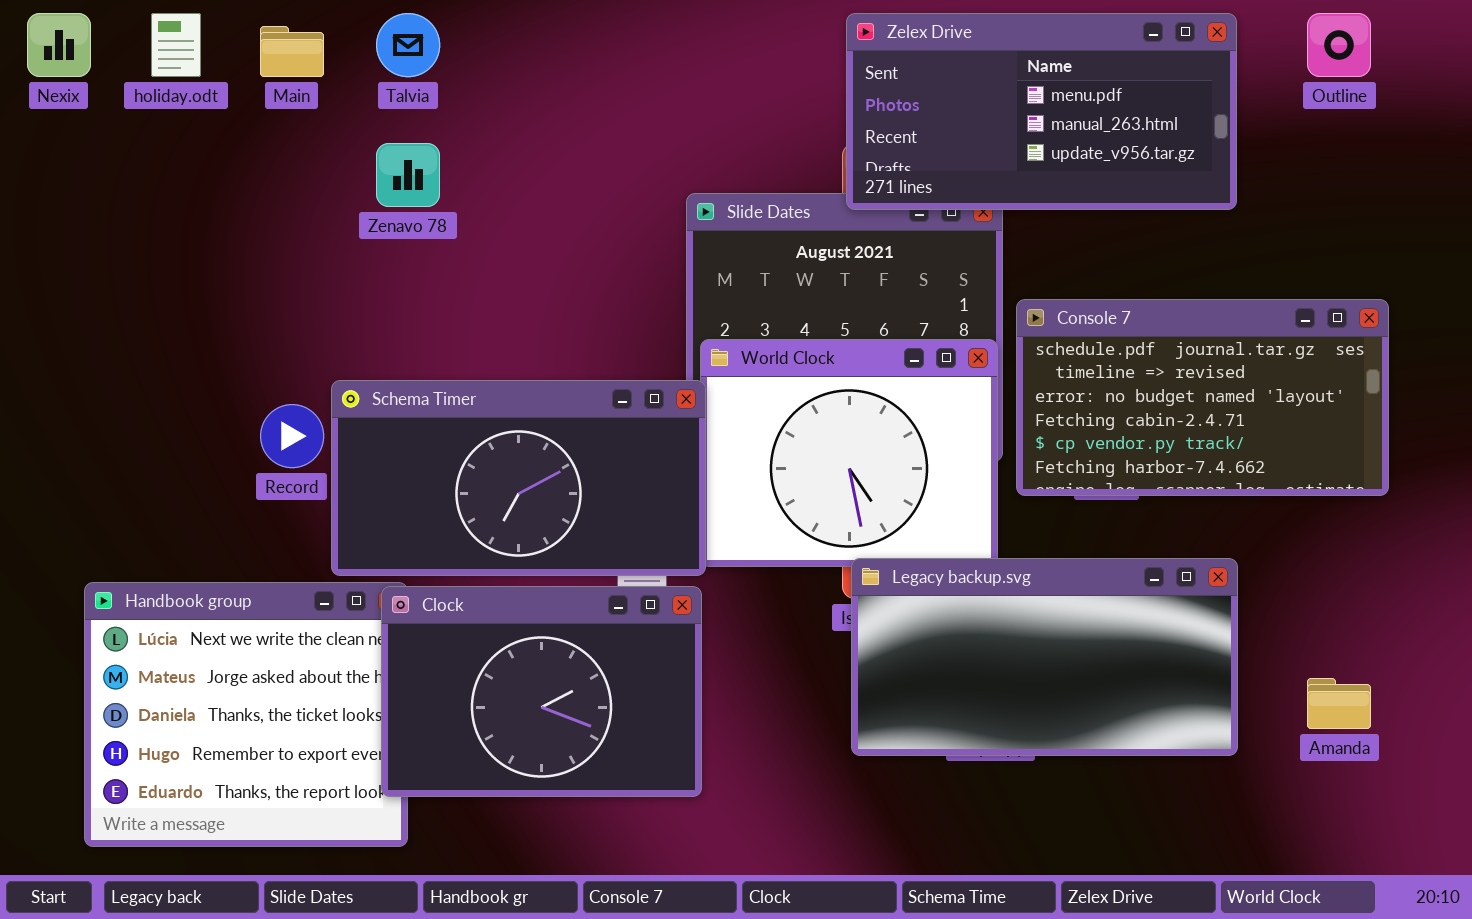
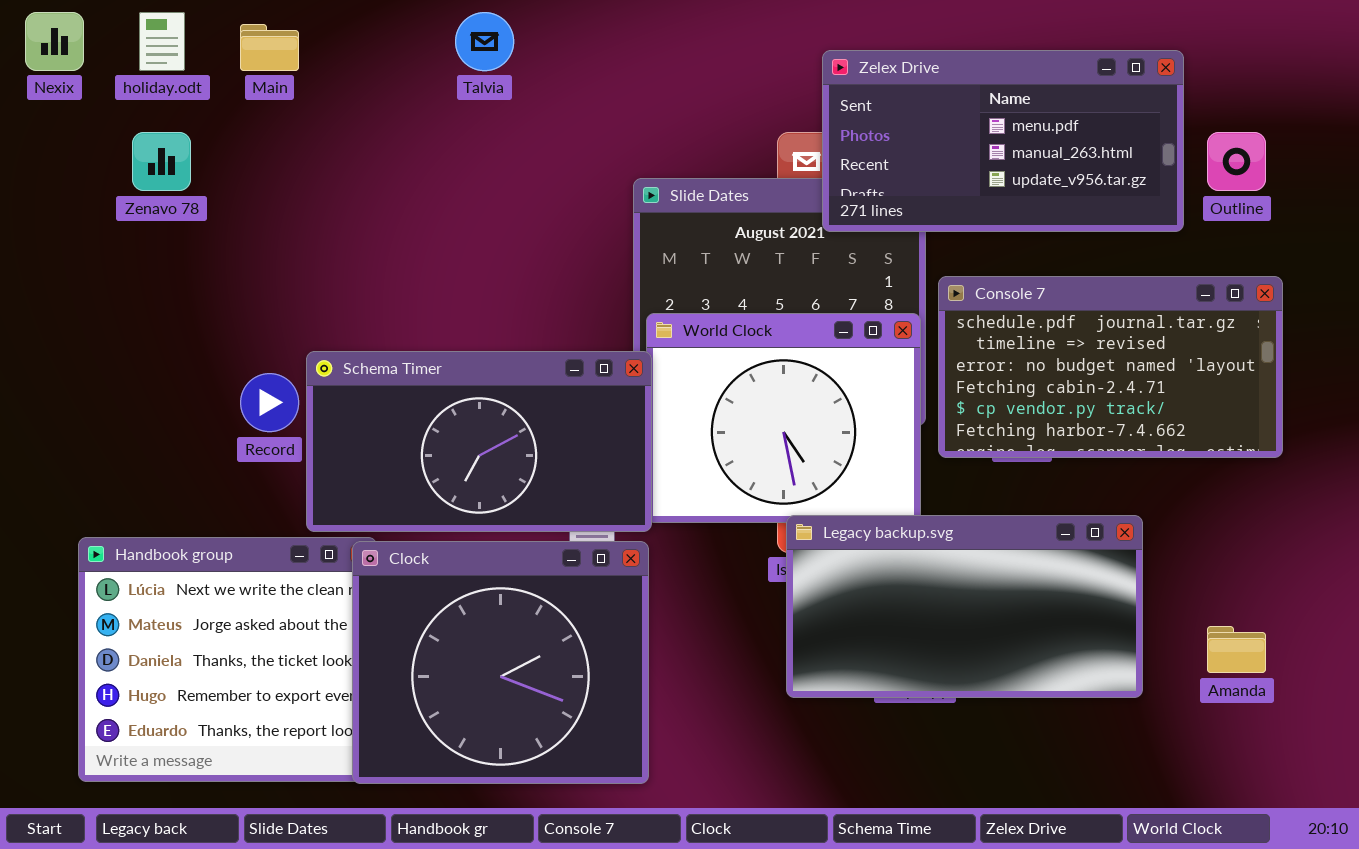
Talvia: [376,13,440,77] -> [455,12,514,71], moved
Zelex Drive: [846,13,1237,210] -> [822,50,1184,232], moved
Outline: [1307,13,1371,77] -> [1207,132,1266,191], moved
Zenavo 78: [376,143,440,207] -> [132,132,191,191], moved
Clock: [381,586,702,797] -> [352,541,649,784], resized

